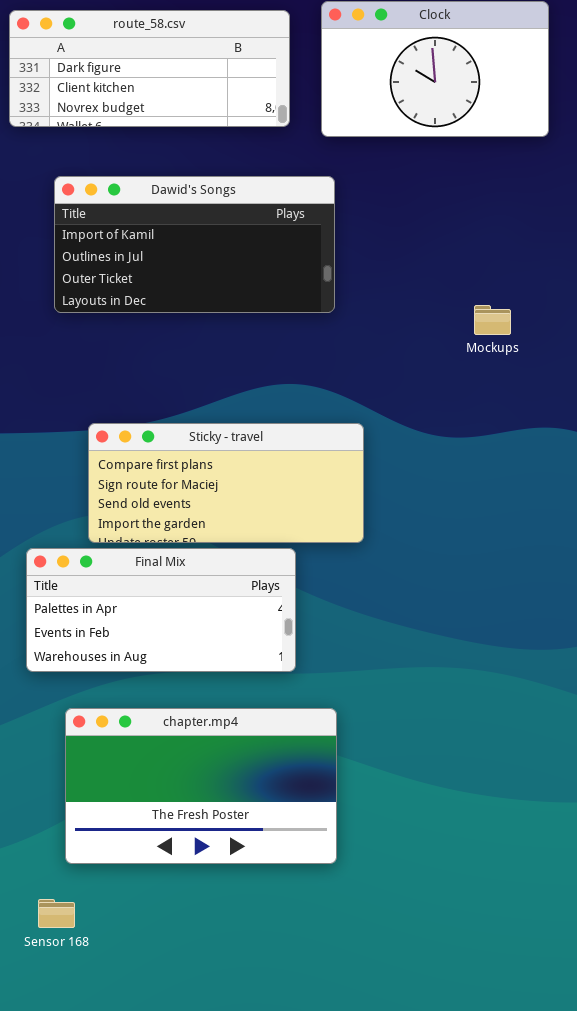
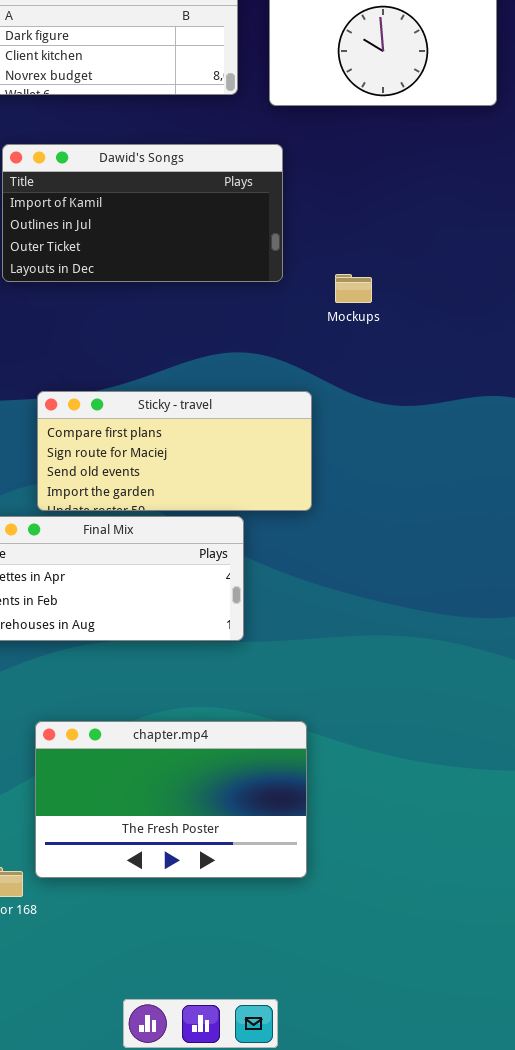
Mockups: [474,305,511,335] -> [335,274,372,303], moved
chapter.mp4: [65,708,337,864] -> [35,721,307,878], moved

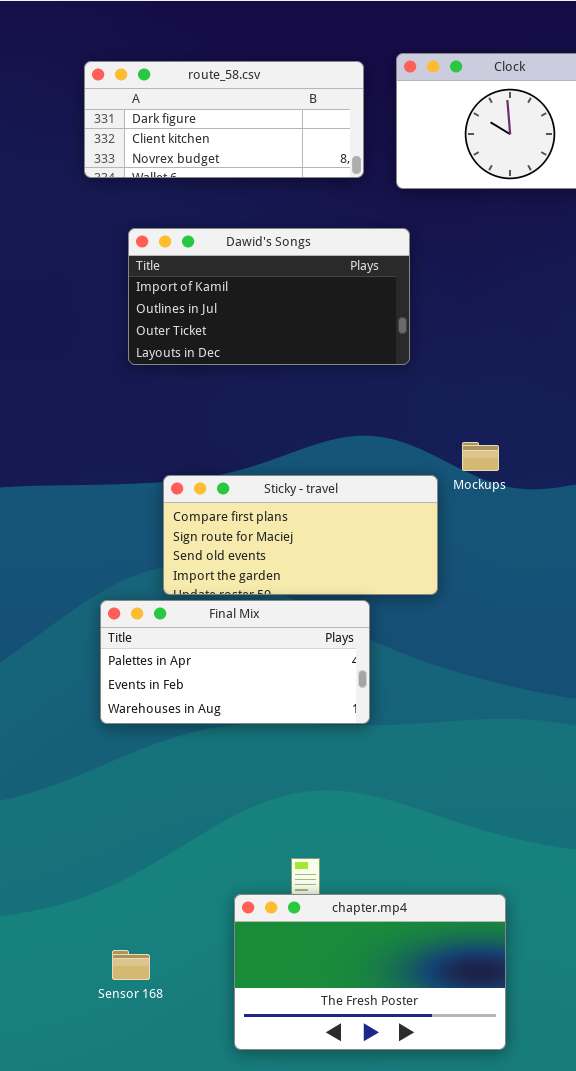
Mockups: [335,274,372,303] -> [462,442,499,471], moved
chapter.mp4: [35,721,307,878] -> [234,894,506,1050], moved

